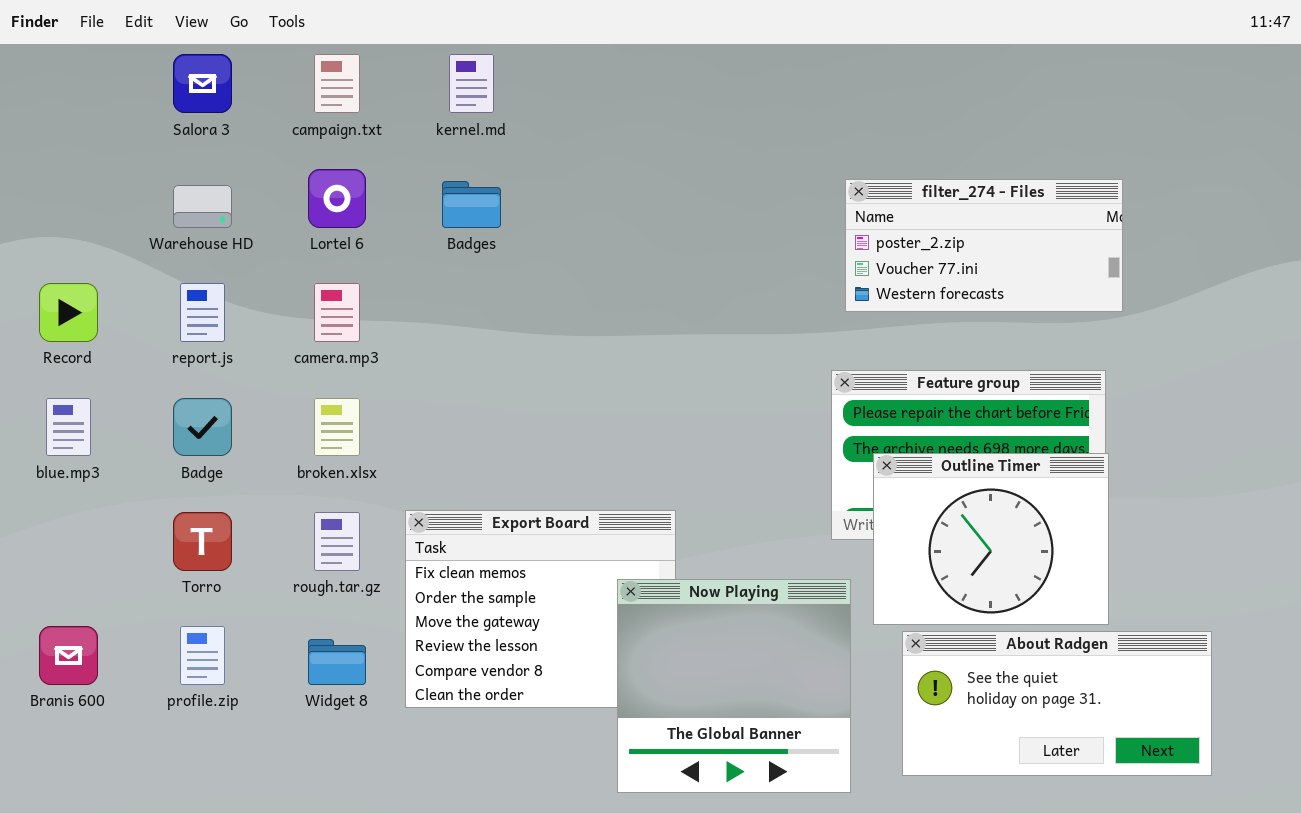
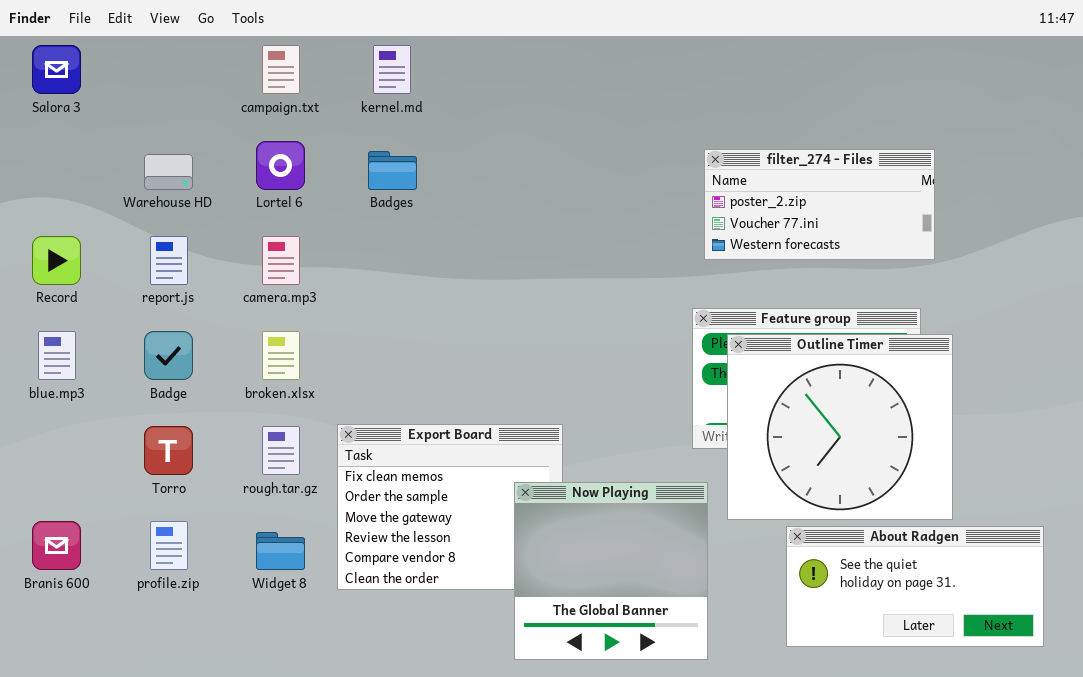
Salora 3: [173,54,232,113] -> [32,45,81,94], moved
Outline Timer: [873,453,1109,625] -> [727,334,953,520], resized
About Radgen: [902,631,1212,776] -> [786,526,1044,647], moved

